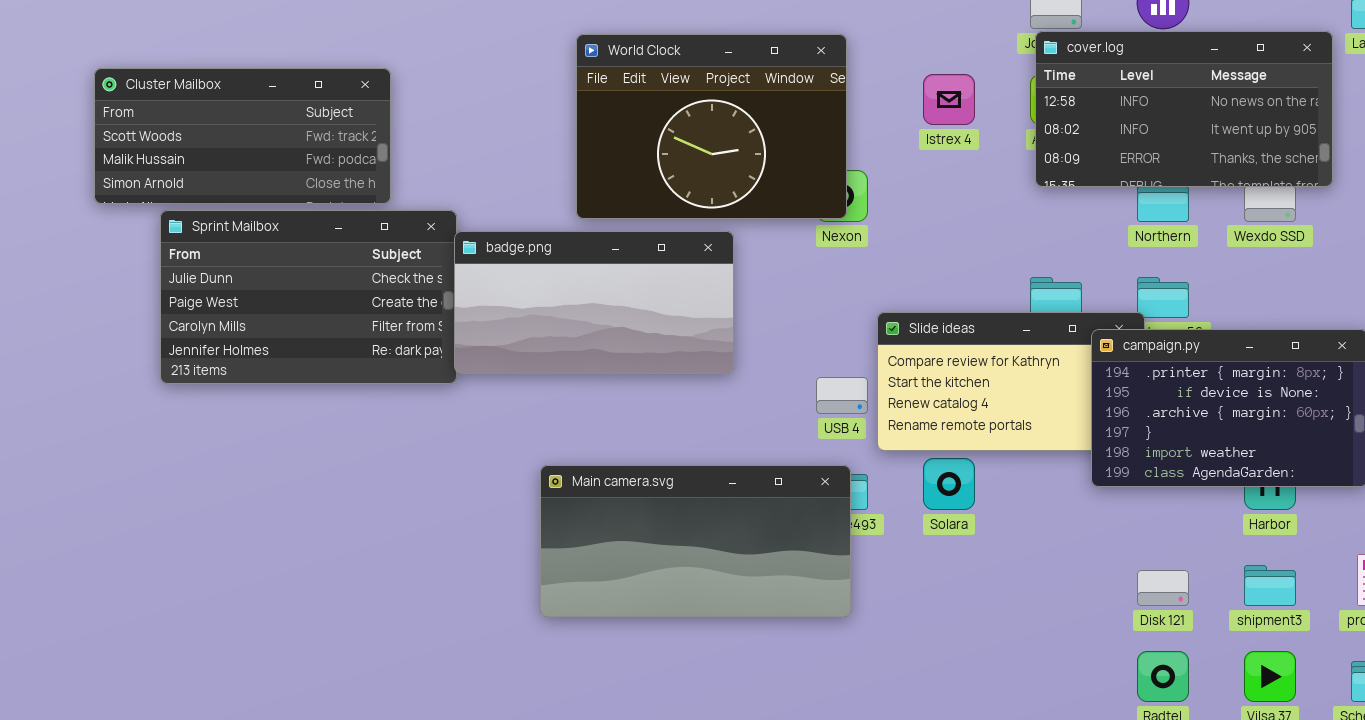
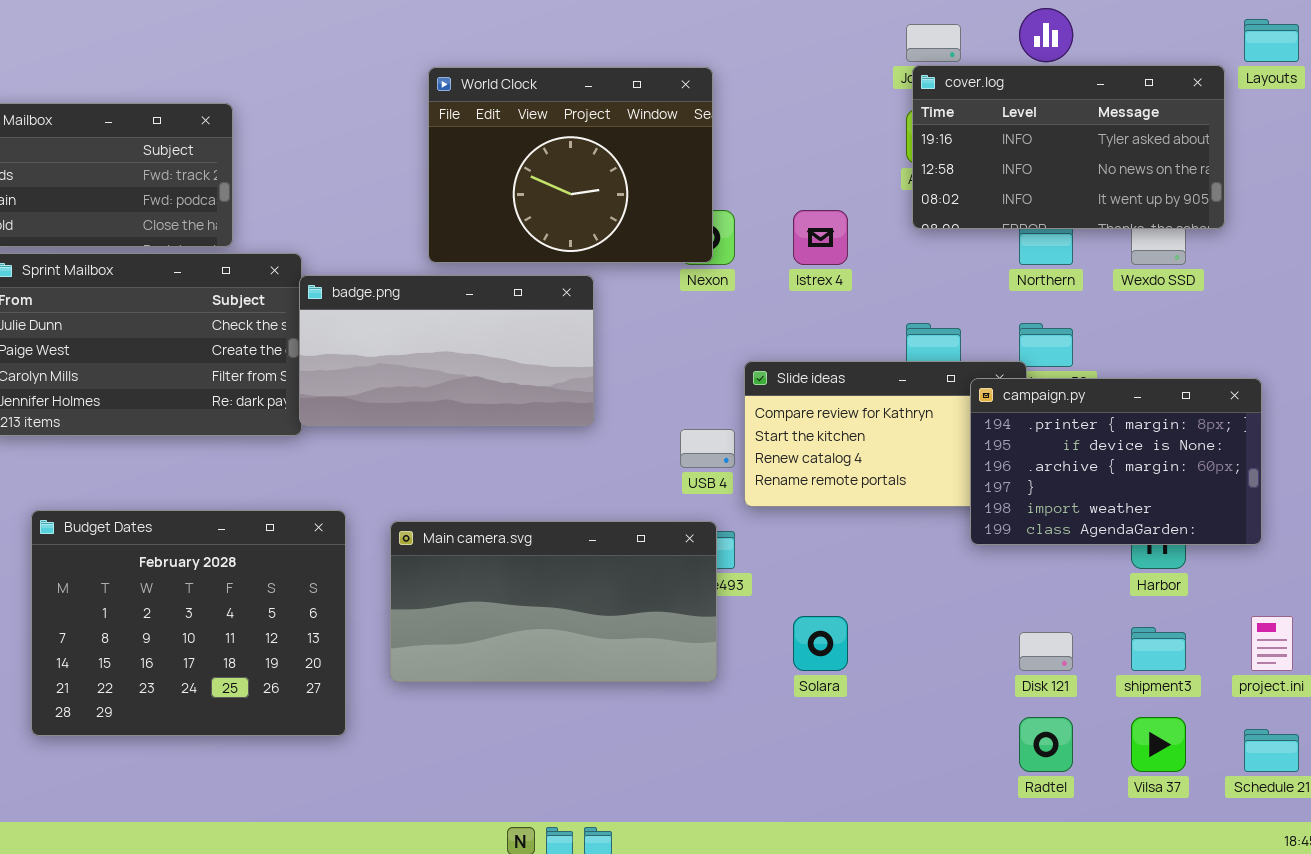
cover.log: [1035,31,1333,187] -> [912,65,1225,229], scrolled up 1 row
Istrex 4: [923,74,975,125] -> [793,210,848,265], moved
Budget Dates: none -> [31,510,346,736], opened
Solara: [923,458,975,510] -> [793,616,848,671], moved

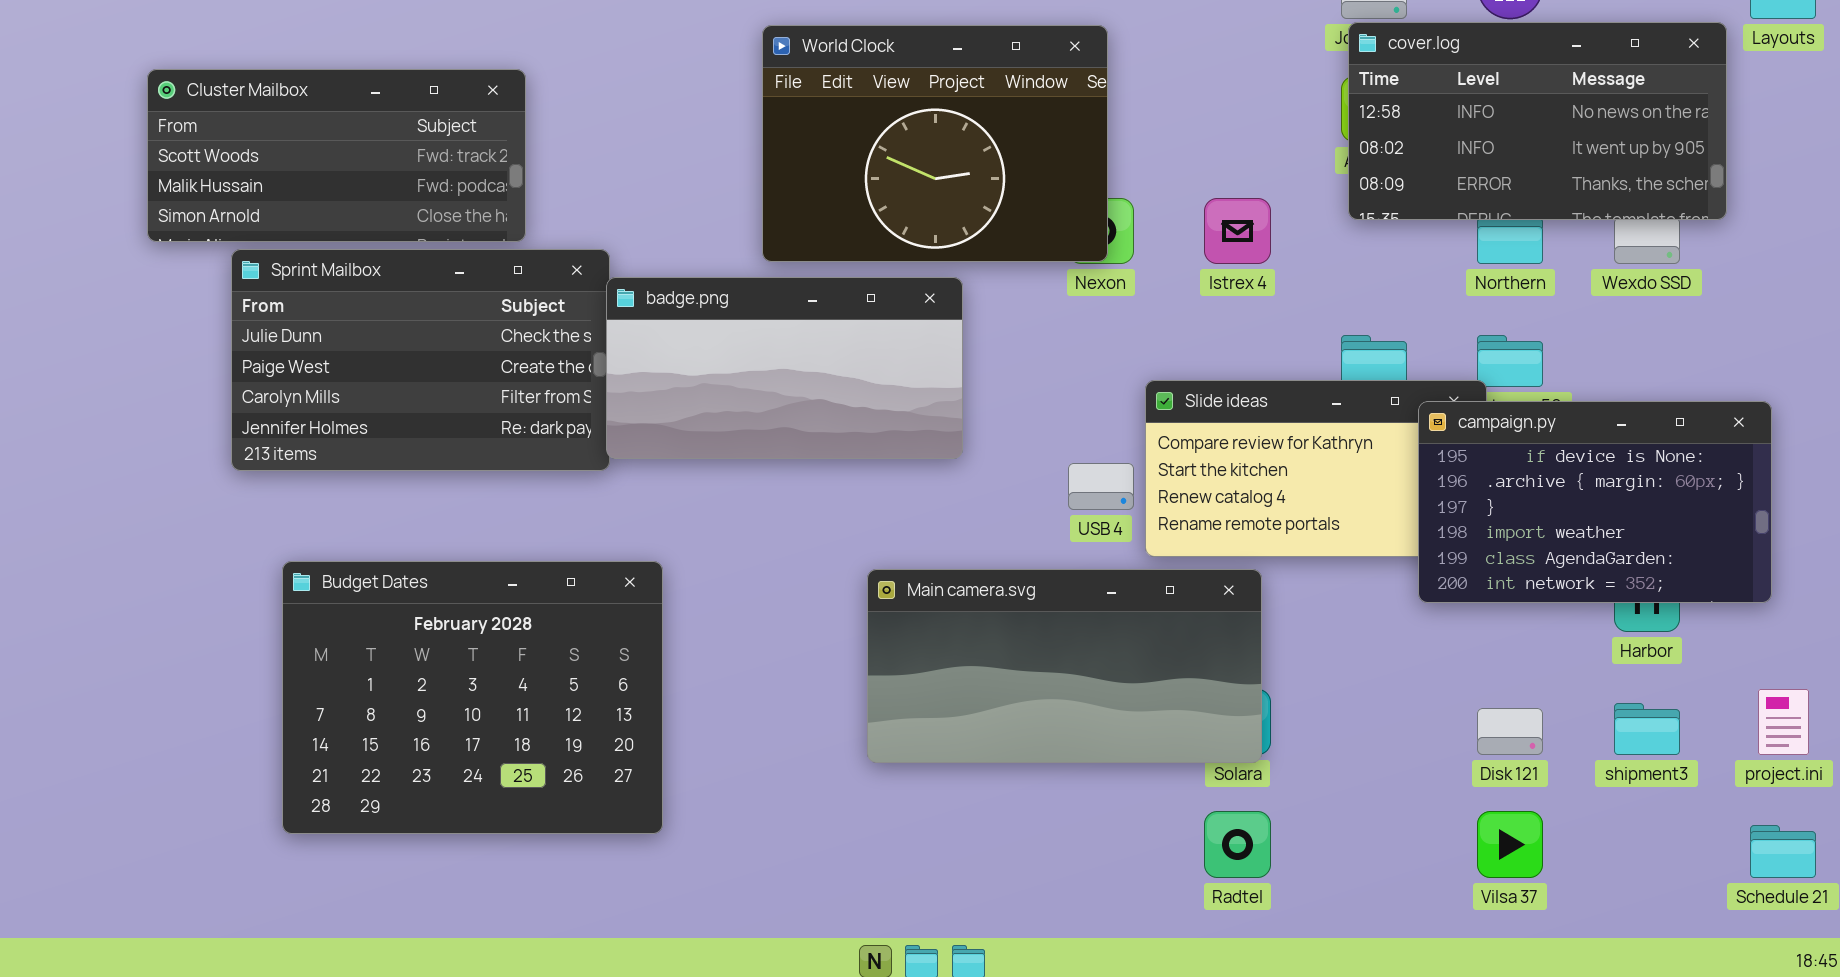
cover.log: [912,65,1225,229] -> [1348,22,1727,220], scrolled down 1 row
campaign.py: [970,378,1262,545] -> [1418,401,1772,603], scrolled down 1 row
Main camera.svg: [390,521,717,682] -> [867,569,1262,763], moved
Radtel: [1019,717,1073,772] -> [1204,811,1271,878], moved
Vilsa 37: [1131,717,1186,772] -> [1477,811,1543,878], moved

